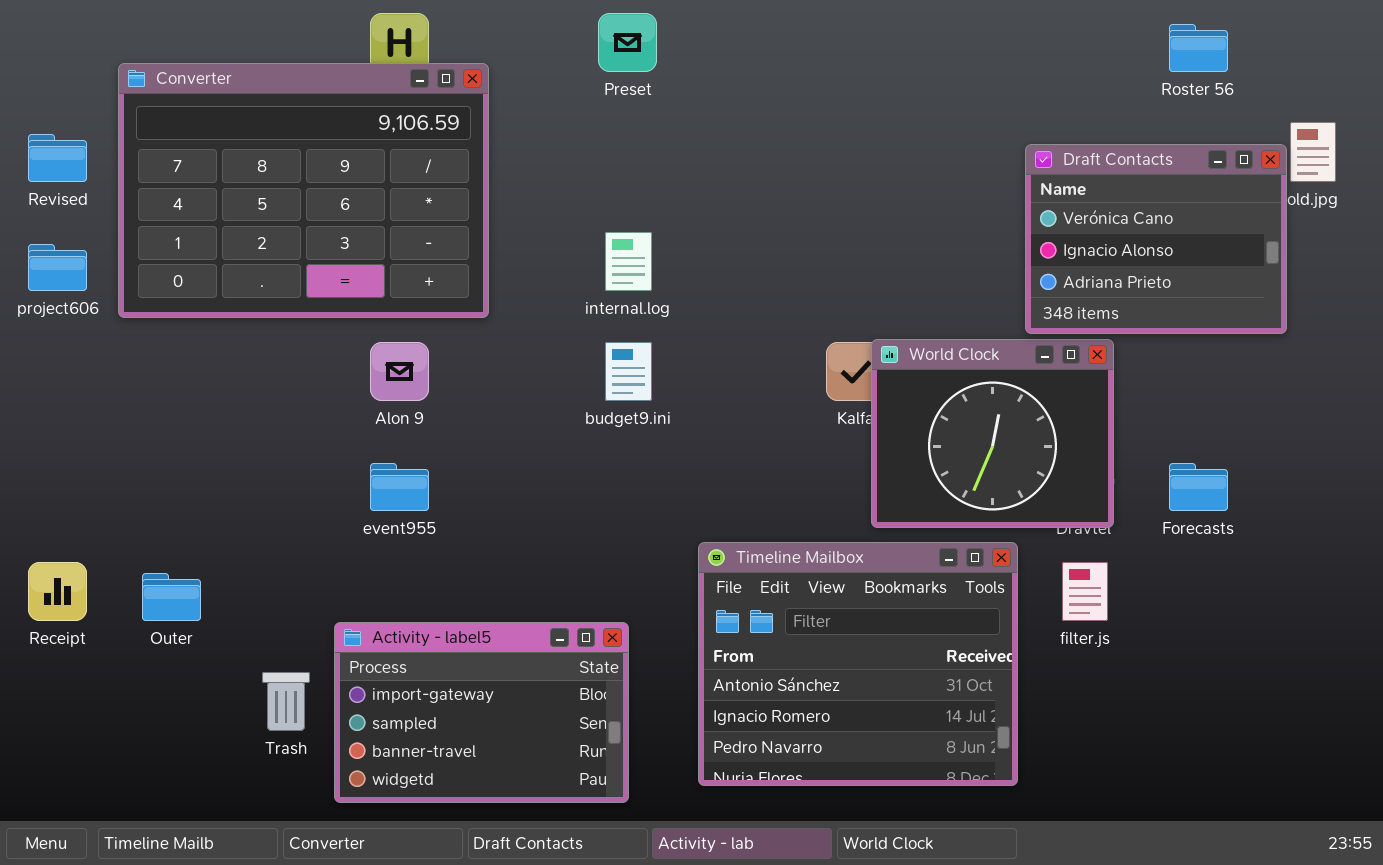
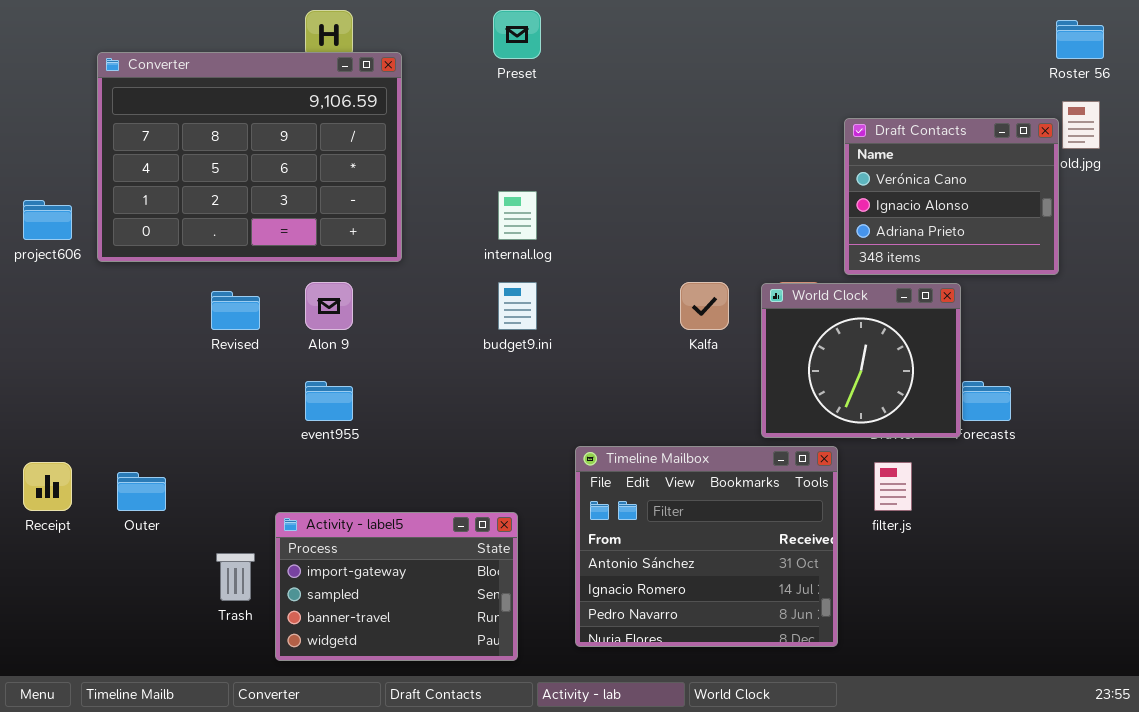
Roster 56: [1169,24,1228,72] -> [1056,20,1104,59], moved
Revised: [28,134,87,182] -> [211,291,260,330], moved
World Clock: [871,339,1114,528] -> [761,283,961,438], moved

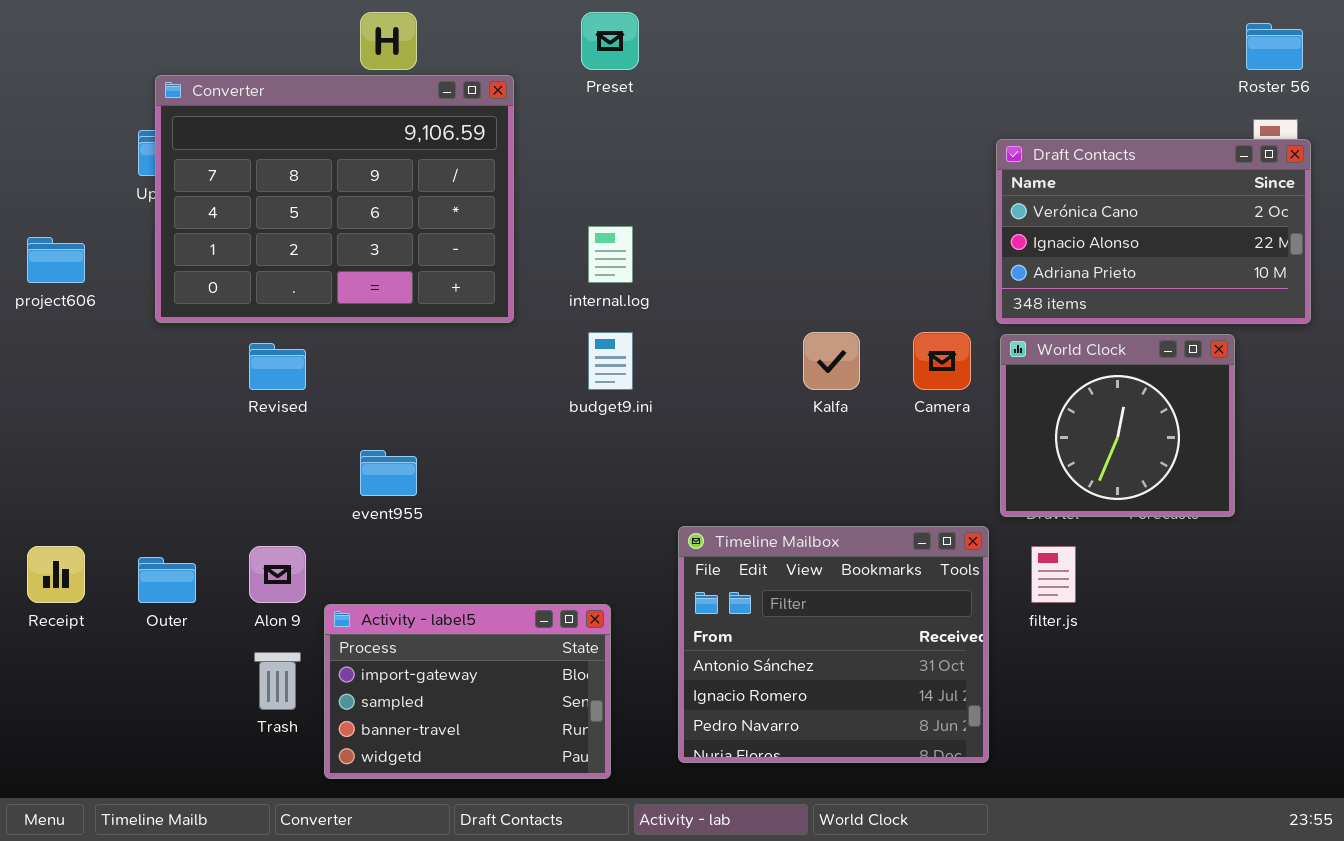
Converter: [97,52,402,262] -> [155,75,514,323], moved
Draft Contacts: [844,118,1059,275] -> [996,139,1311,324], resized
Alon 9: [305,282,353,330] -> [249,546,306,603], moved
World Clock: [761,283,961,438] -> [1000,334,1235,517], moved

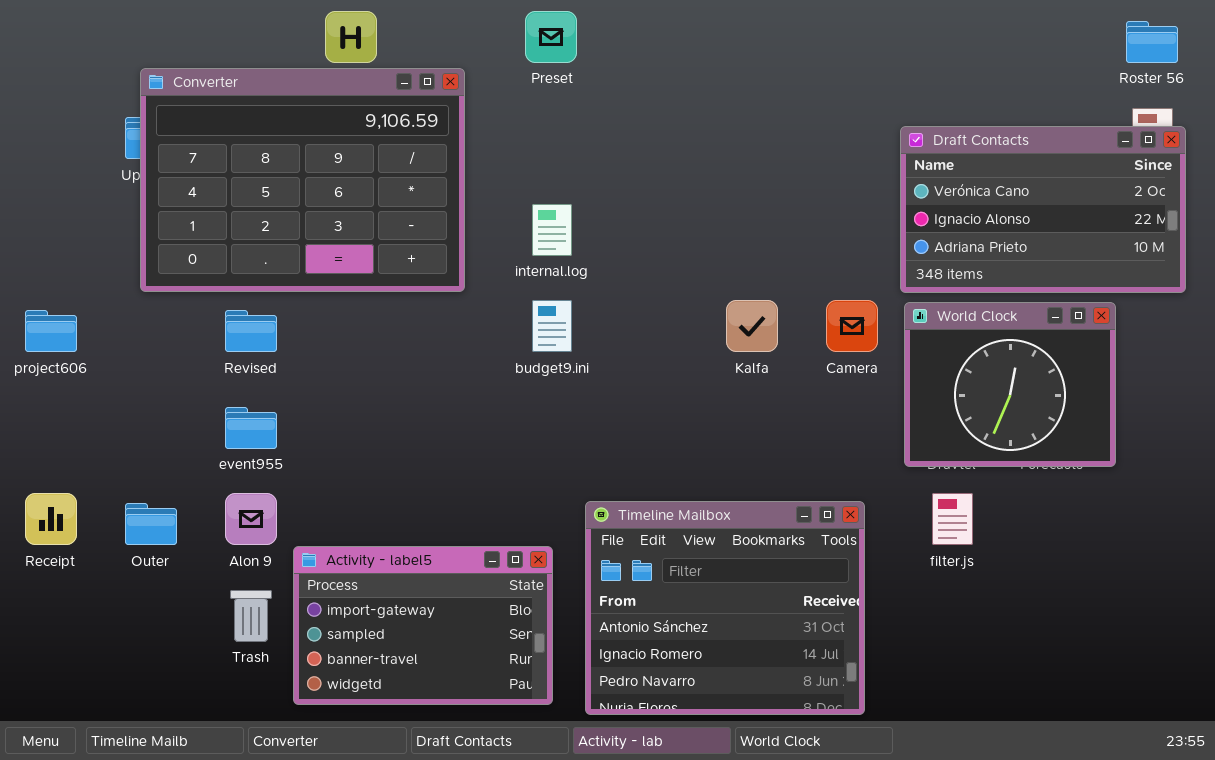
project606: [27,237,85,283] -> [25,310,77,352], moved
event955: [360,450,417,496] -> [225,407,277,449], moved
Timeline Mailbox: [678,526,989,763] -> [585,501,865,715], moved

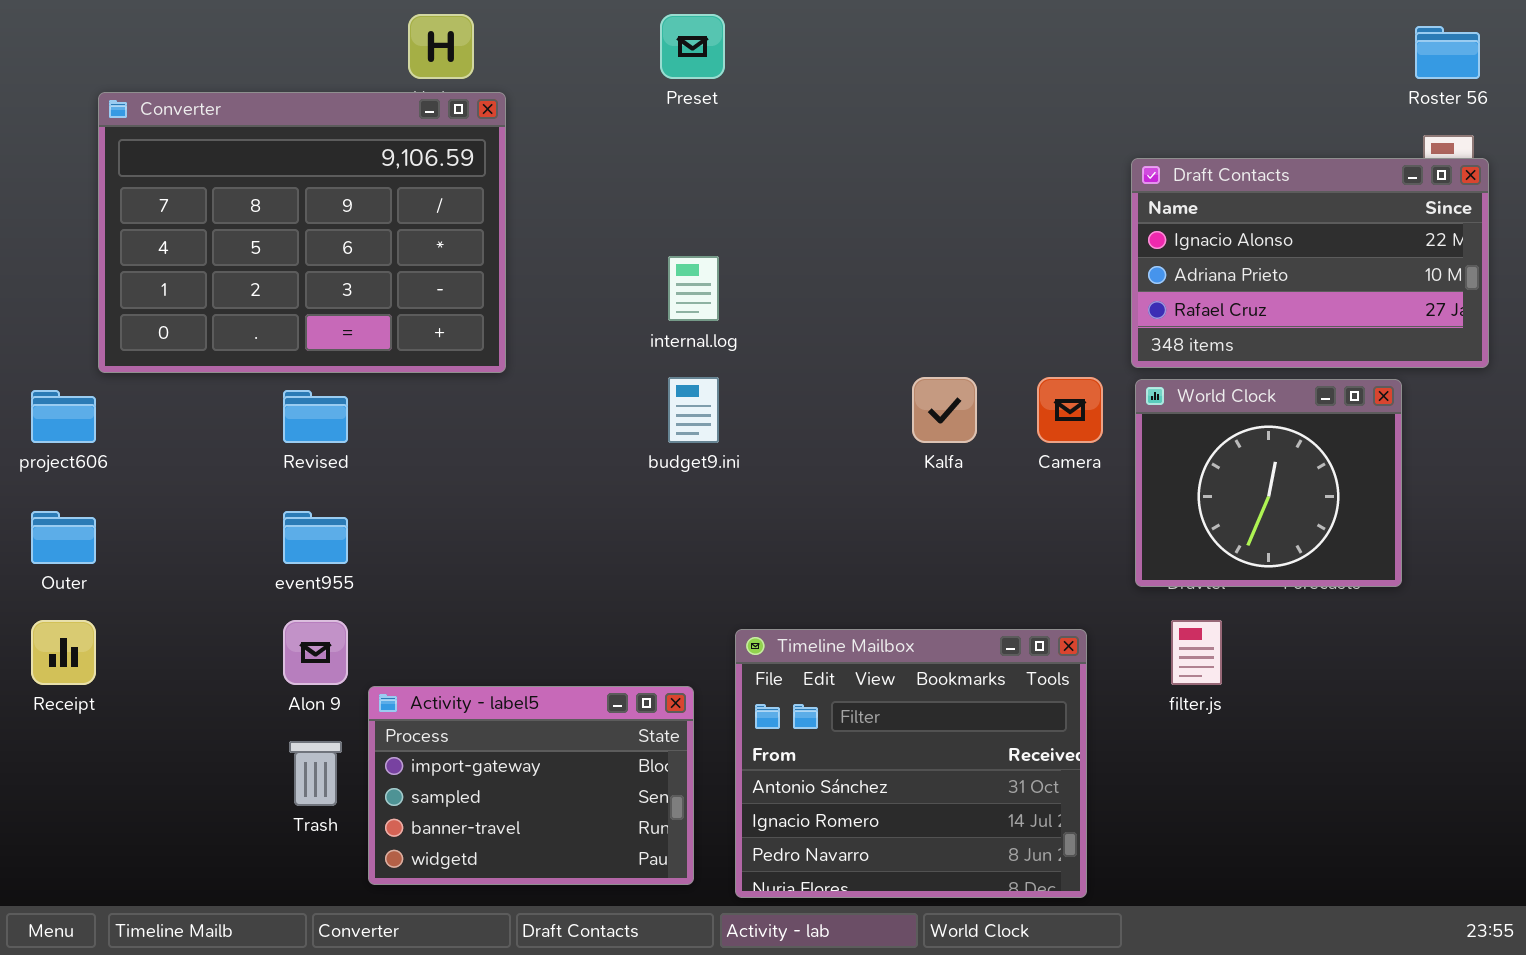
Converter: [140,68,465,292] -> [98,92,506,373], moved
Draft Contacts: [900,126,1186,293] -> [1131,158,1489,368], scrolled down 1 row
Outer: [125,503,177,545] -> [31,511,96,564], moved

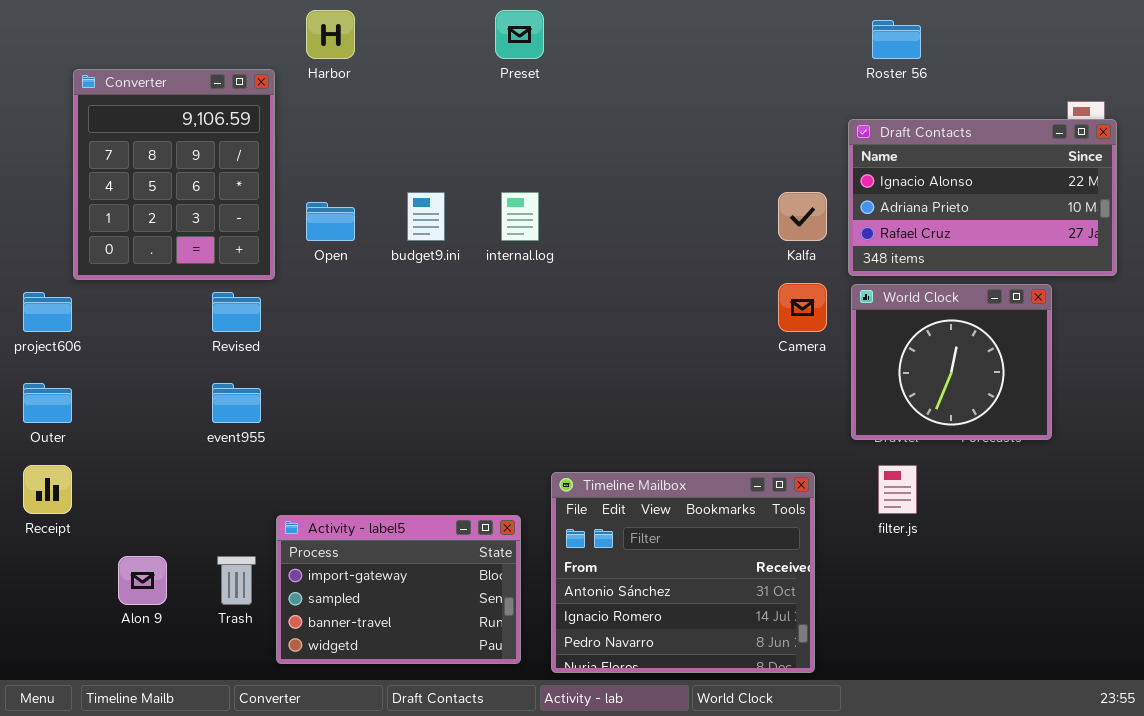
Roster 56: [1415,26,1480,79] -> [872,20,921,59], moved
Converter: [98,92,506,373] -> [73,69,275,280], resized
budget9.ini: [668,377,719,443] -> [407,192,445,241], moved
Kalfa: [912,377,977,443] -> [778,192,827,241], moved
Alon 9: [283,620,348,685] -> [118,556,167,605], moved

